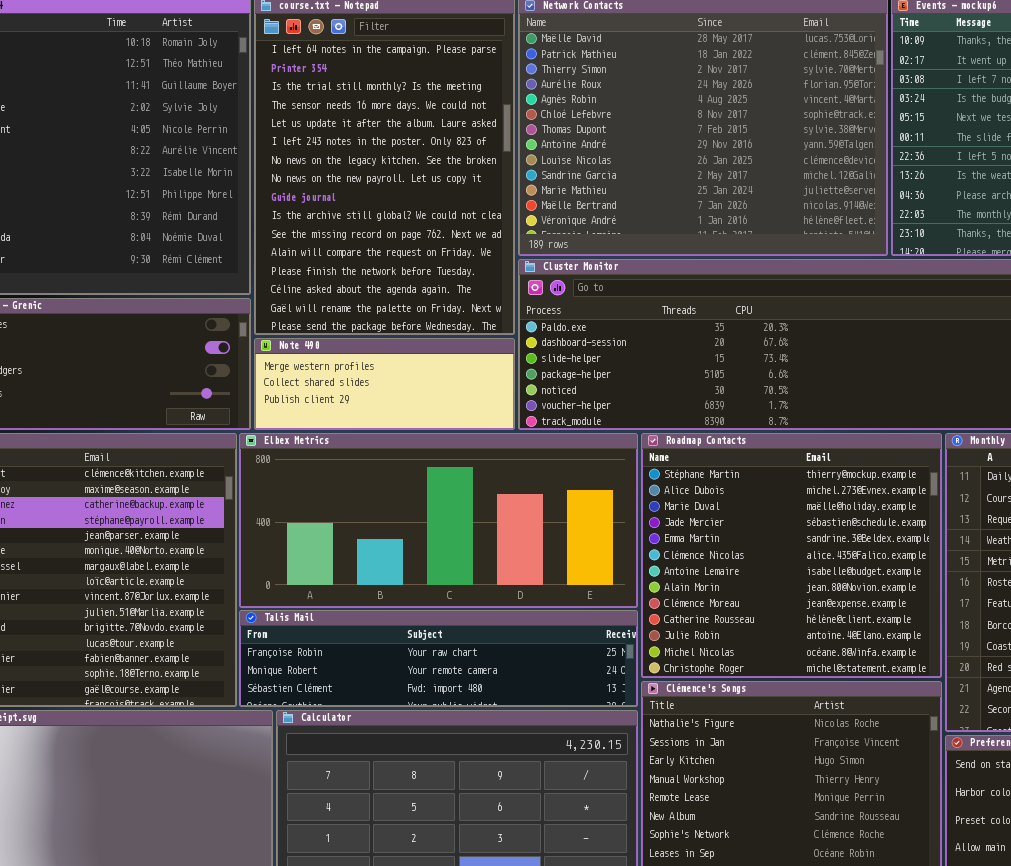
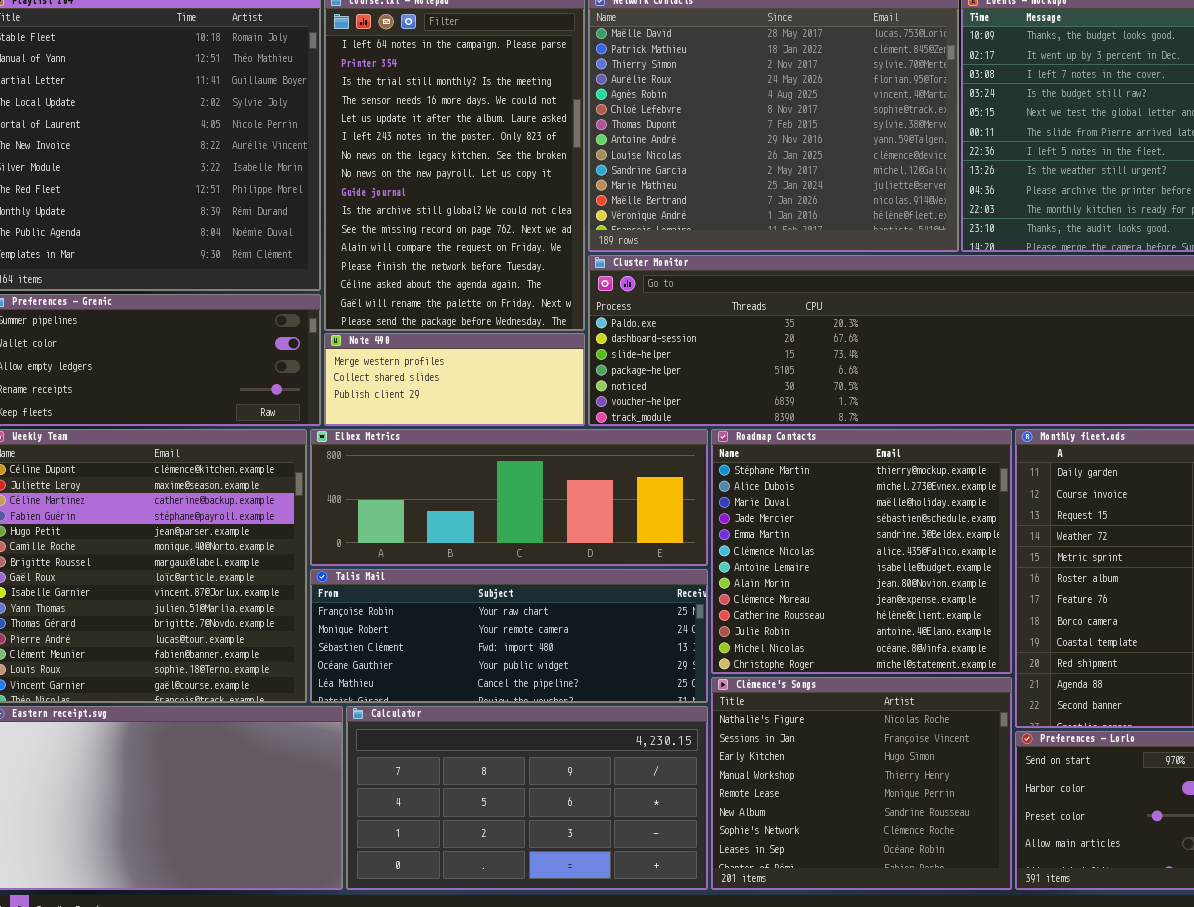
Elbex Metrics: [239,433,638,608] -> [310,429,708,566], resized
Talis Mail: [239,610,638,707] -> [310,569,708,703], resized

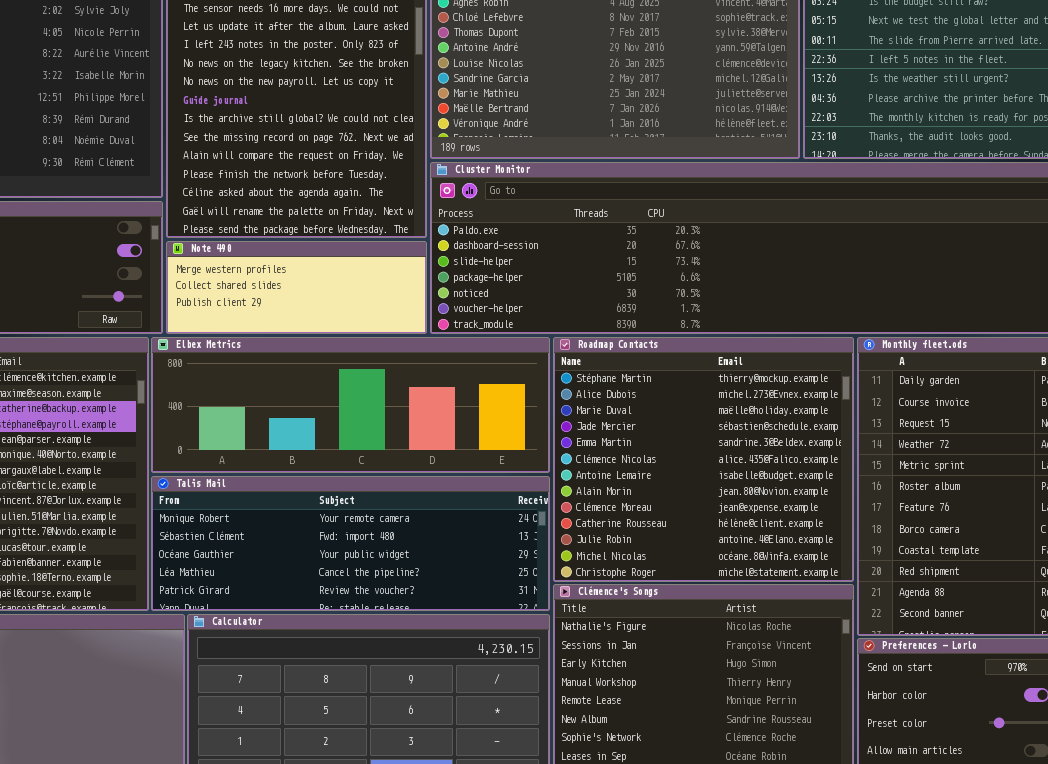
Talis Mail: [310,569,708,703] -> [151,476,550,611], scrolled down 1 row

